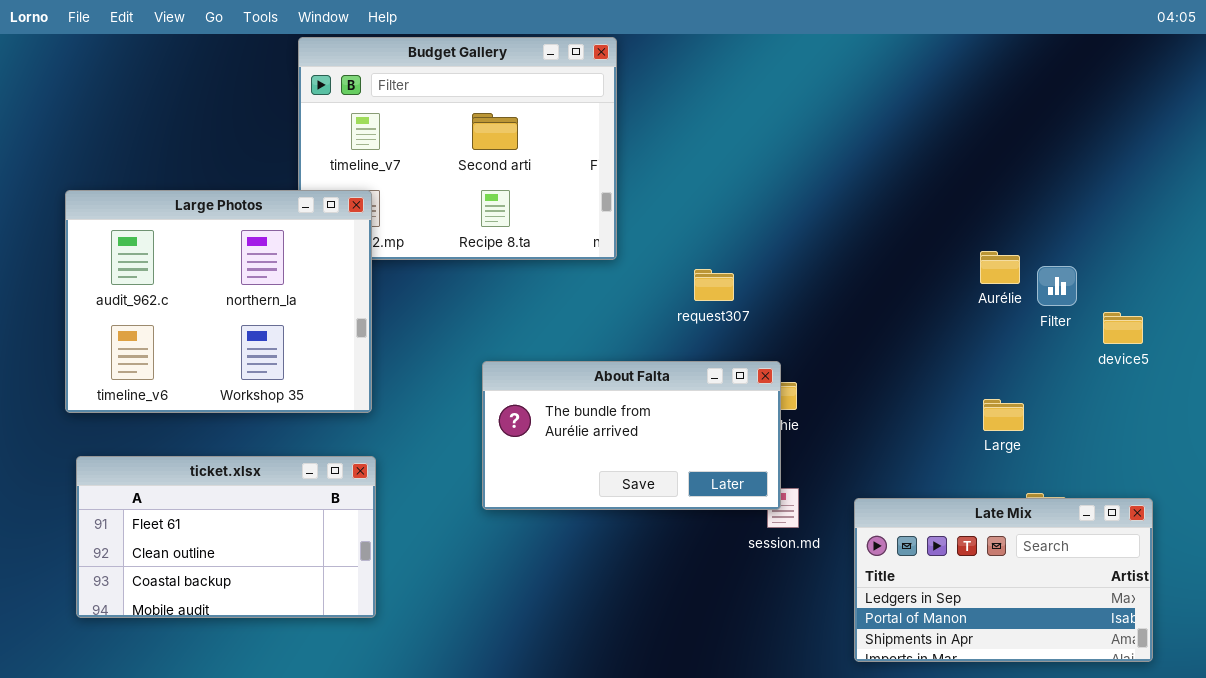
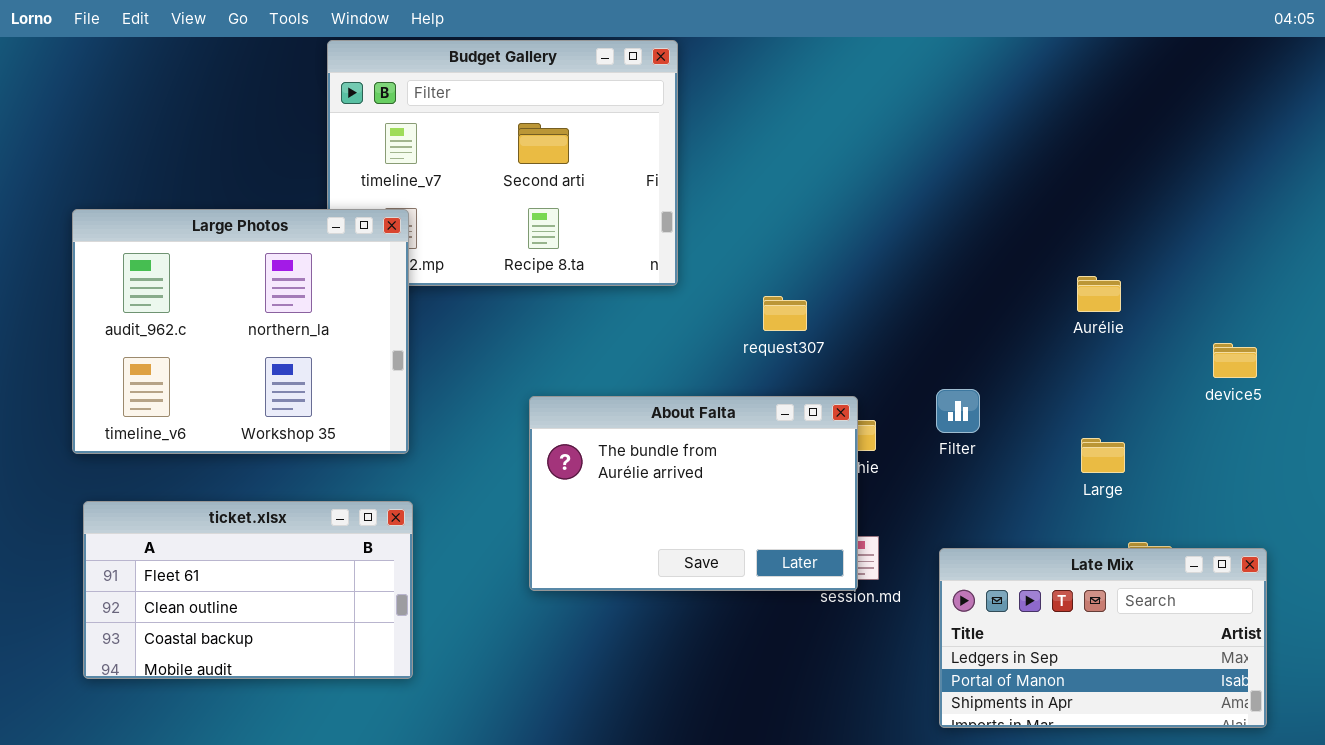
Filter: [1037,266,1077,306] -> [936,389,980,433], moved
About Falta: [482,361,781,510] -> [529,396,858,591], resized

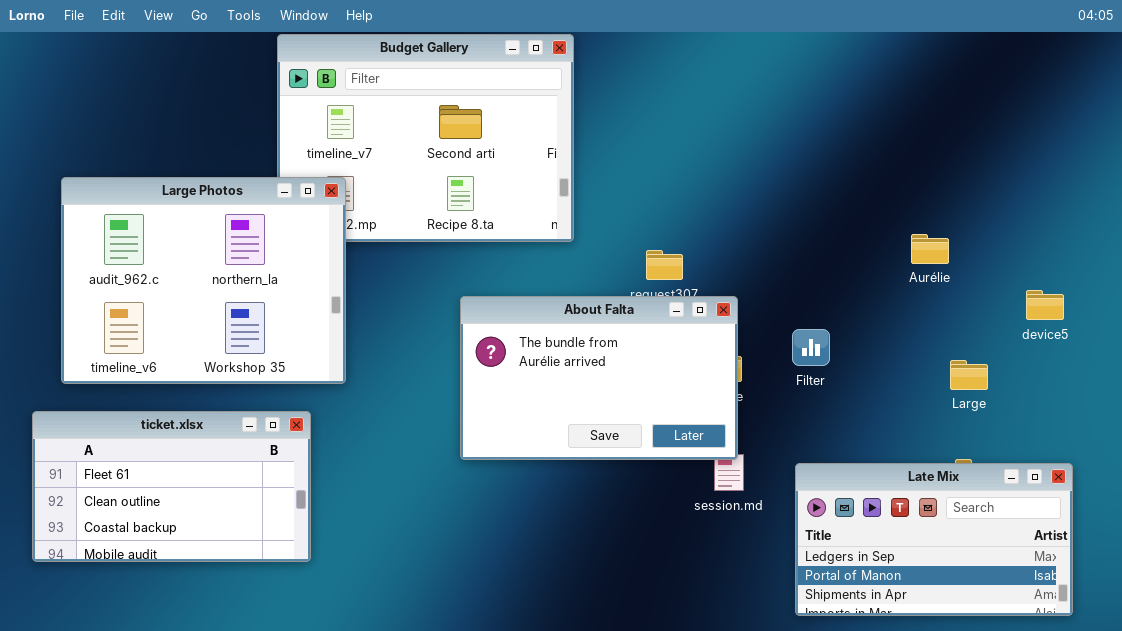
About Falta: [529,396,858,591] -> [460,296,738,460], moved
Large: [1081,438,1125,473] -> [950,360,988,390], moved
ticket.xlsx: [83,501,413,679] -> [32,411,311,562], moved

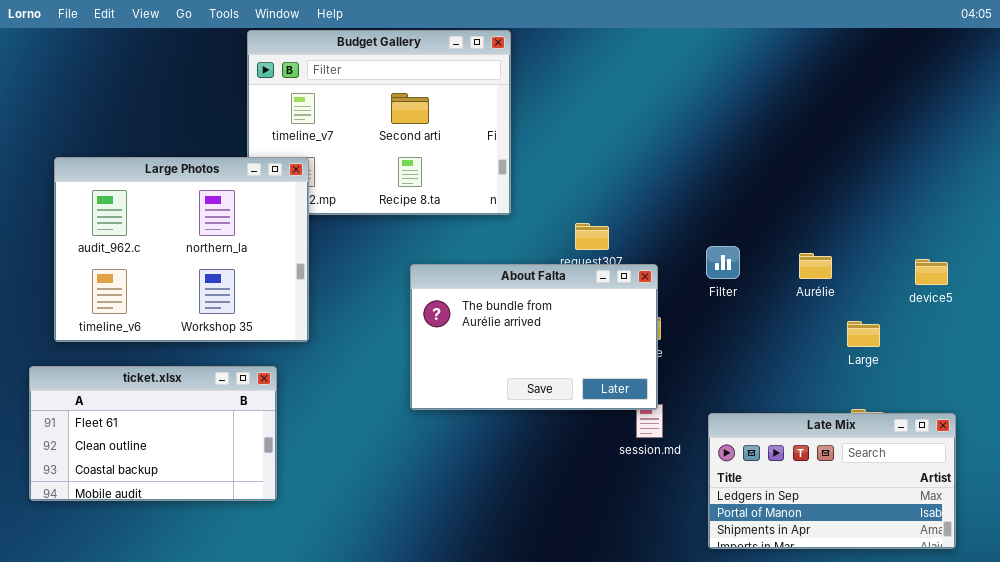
Aurélie: [911,234,949,264] -> [799,253,832,279], moved
Filter: [792,329,830,366] -> [706,246,740,279], moved

